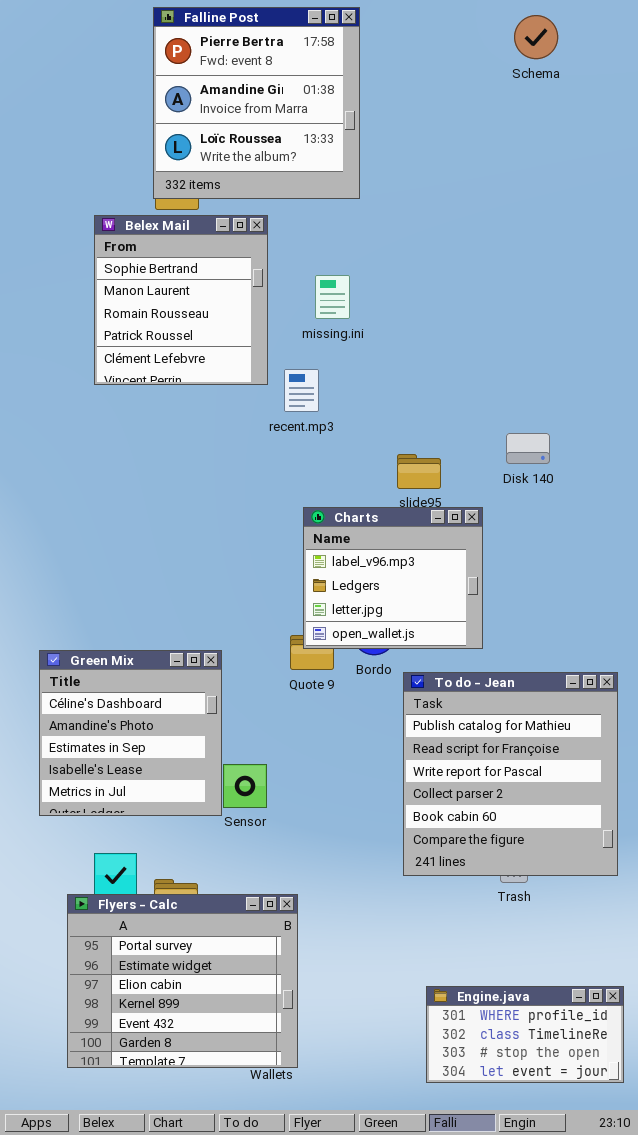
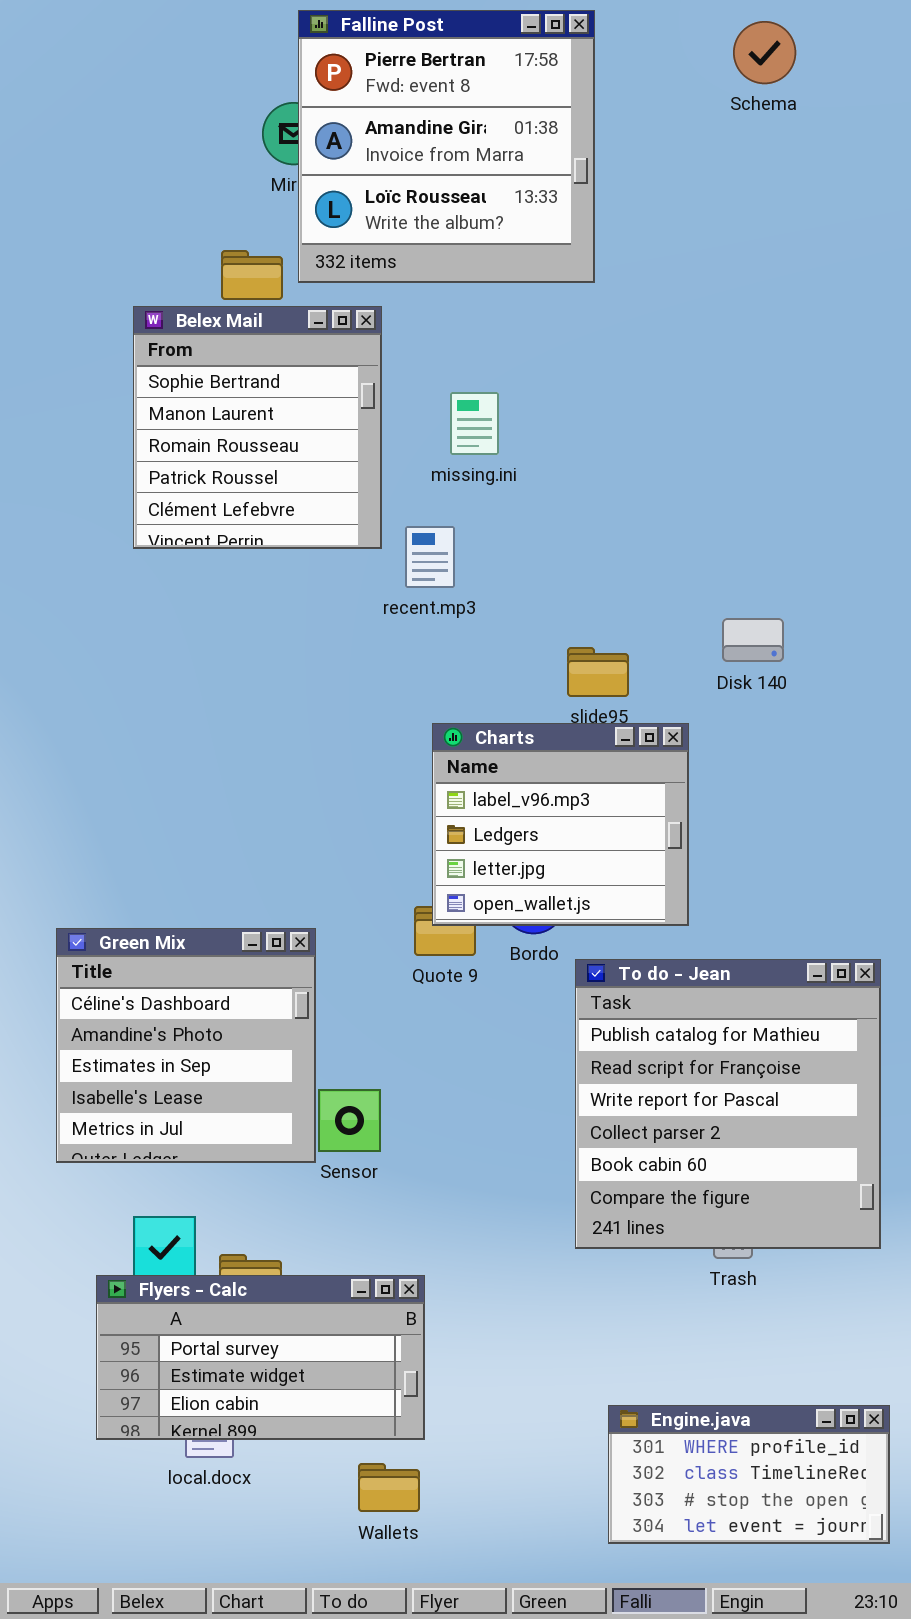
Falline Post: [153,7,360,199] -> [298,10,595,283], moved
Flyers - Calc: [67,894,298,1068] -> [96,1275,425,1440], resized

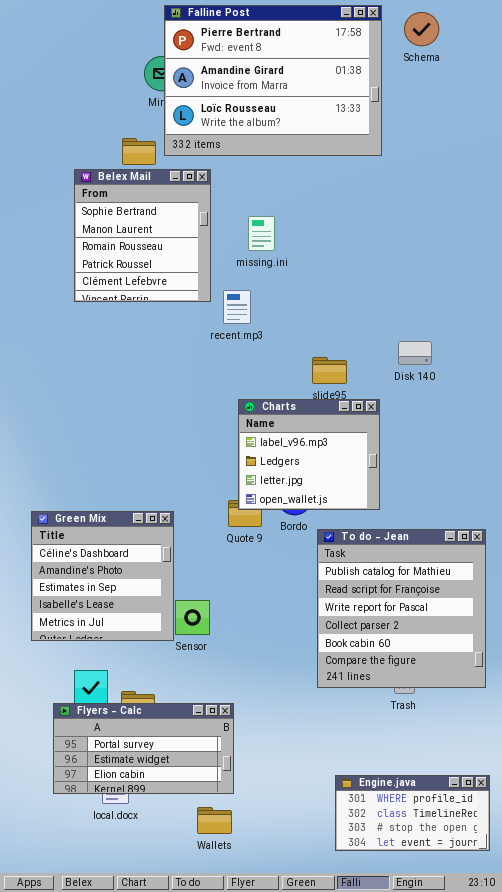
Falline Post: [298,10,595,283] -> [164,5,382,156], resized

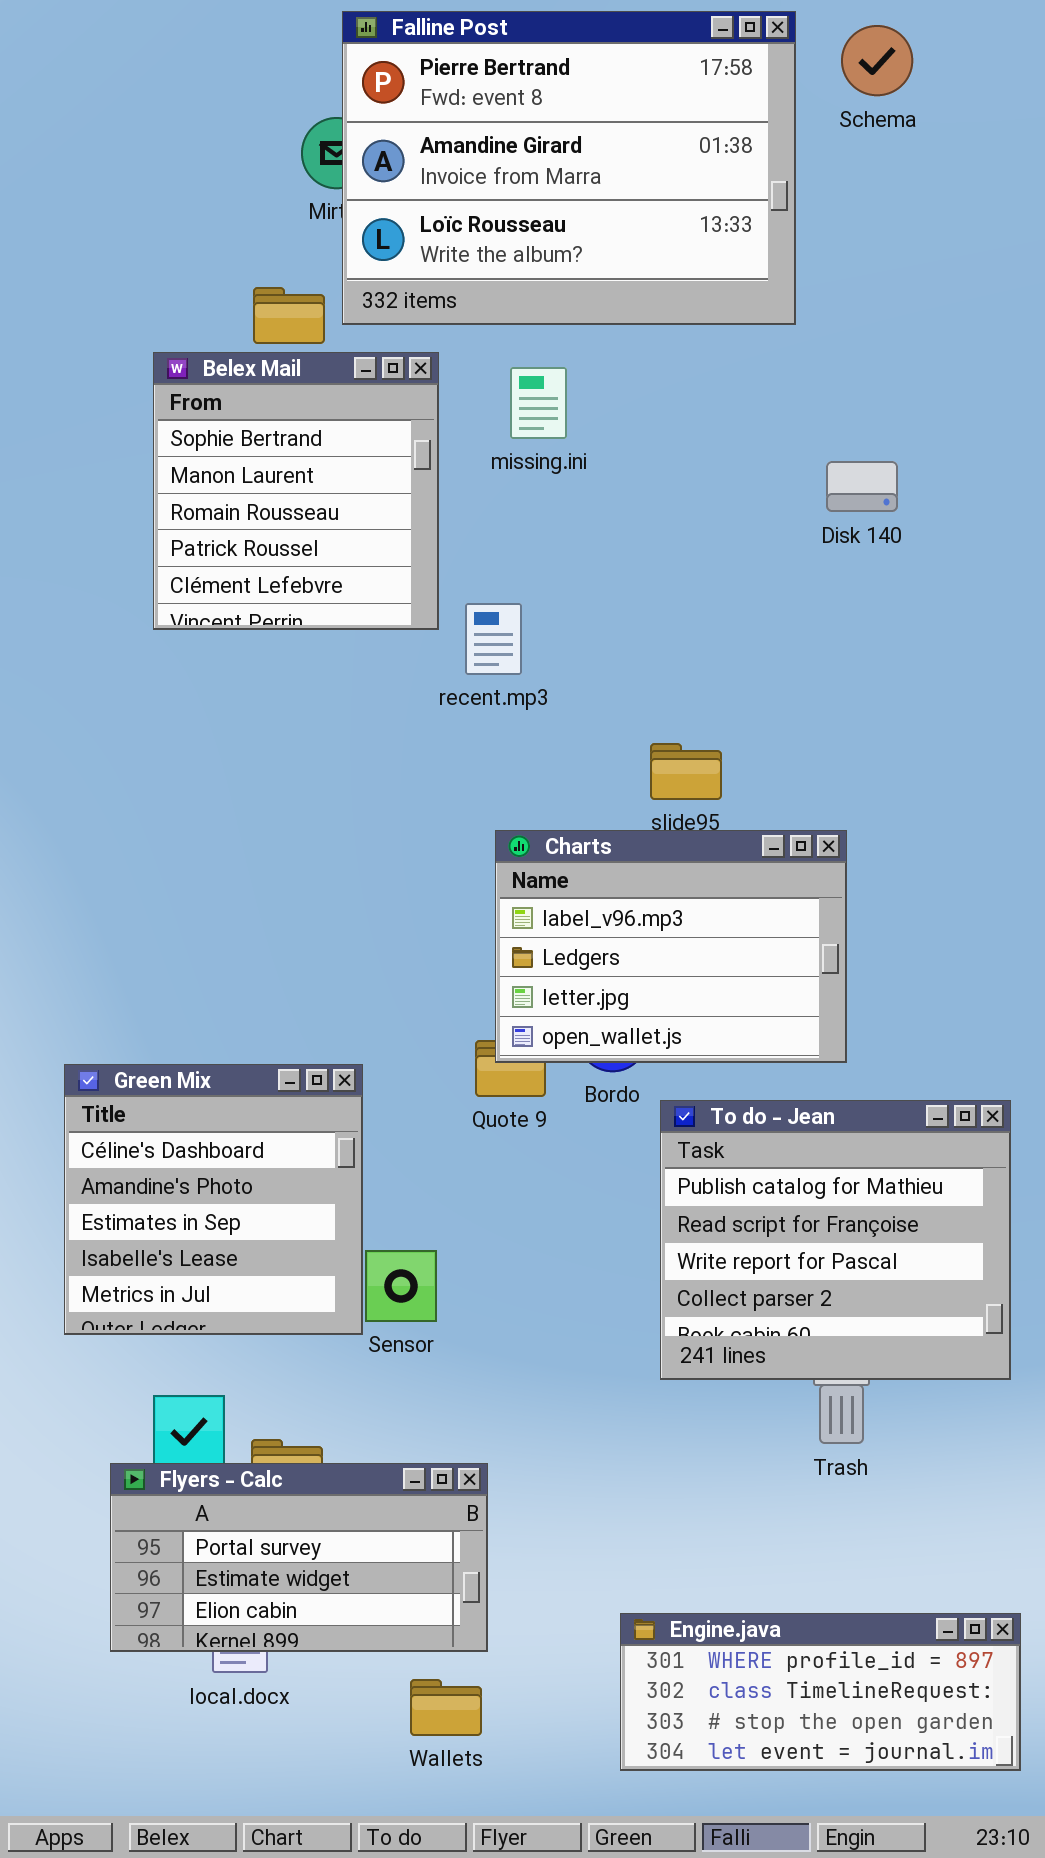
missing.ini: [248,216,275,251] -> [510,367,567,439], moved
Disk 140: [398,341,432,365] -> [826,461,898,512], moved
Charts: [238,399,380,510] -> [495,830,847,1063], resized
To do - Jean: [317,529,486,688] -> [660,1100,1011,1380], resized
Engine.java: [335,775,490,851] -> [620,1613,1021,1771], resized

